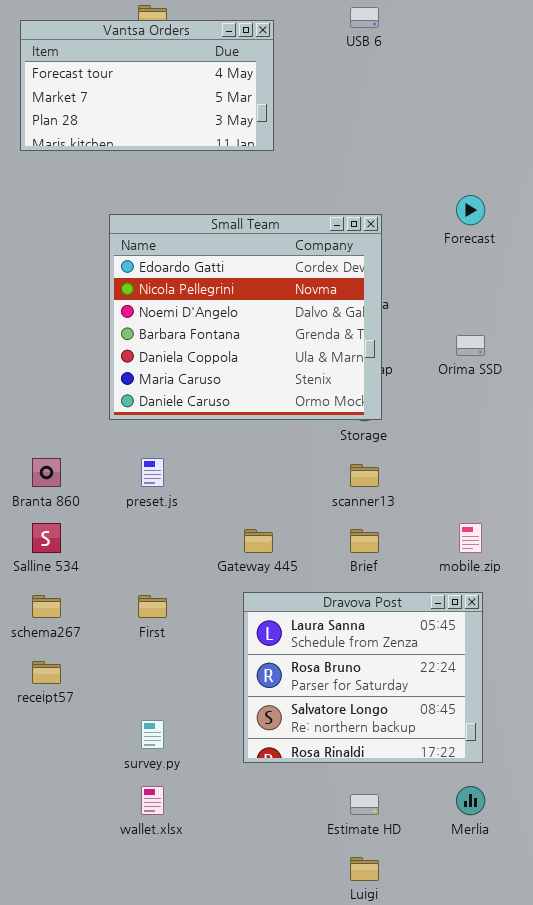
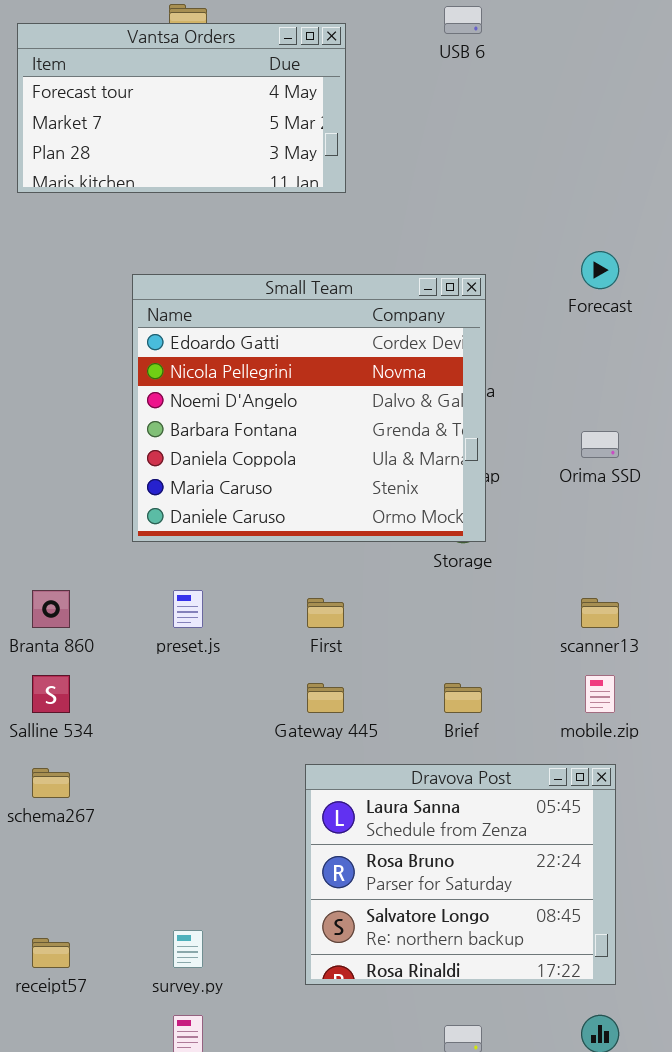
scanner13: [350,464,379,487] -> [581,598,619,628], moved
First: [138,595,167,618] -> [307,598,344,628], moved
receipt57: [32,661,61,684] -> [32,938,70,968], moved

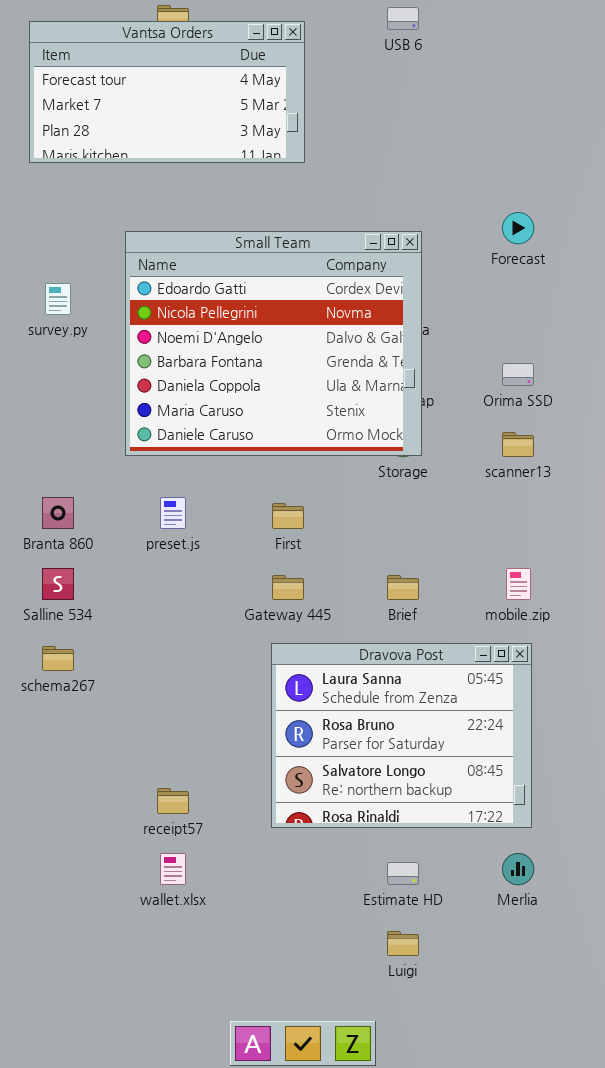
scanner13: [581,598,619,628] -> [502,432,534,457], moved
survey.py: [173,930,203,968] -> [45,283,71,315], moved
receipt57: [32,938,70,968] -> [157,788,189,814], moved

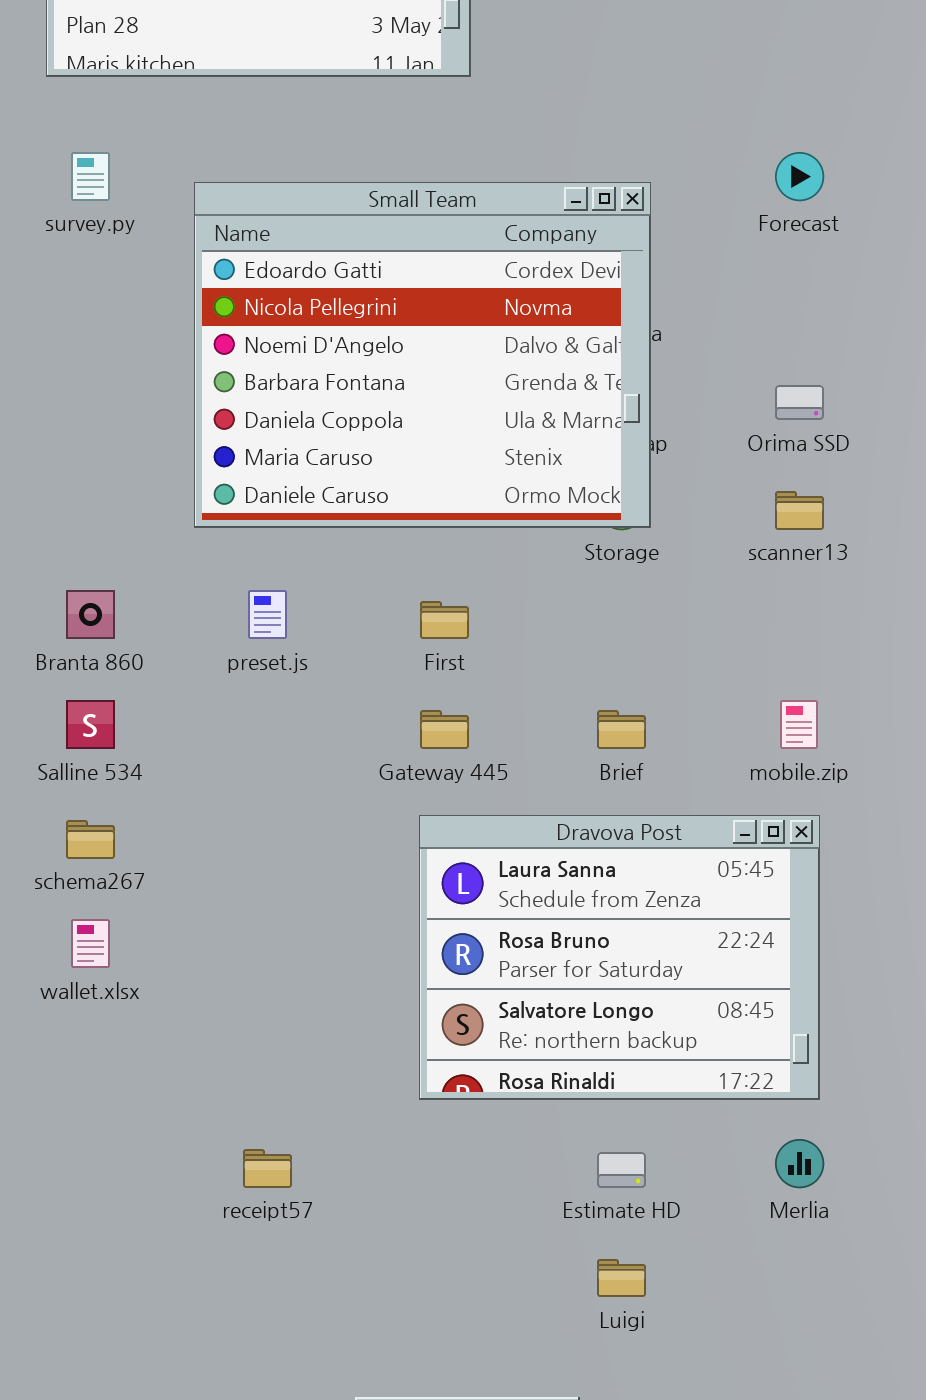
survey.py: [45,283,71,315] -> [71,152,110,201], moved
receipt57: [157,788,189,814] -> [243,1149,292,1188], moved
wallet.xlsx: [160,853,186,885] -> [71,919,110,968], moved

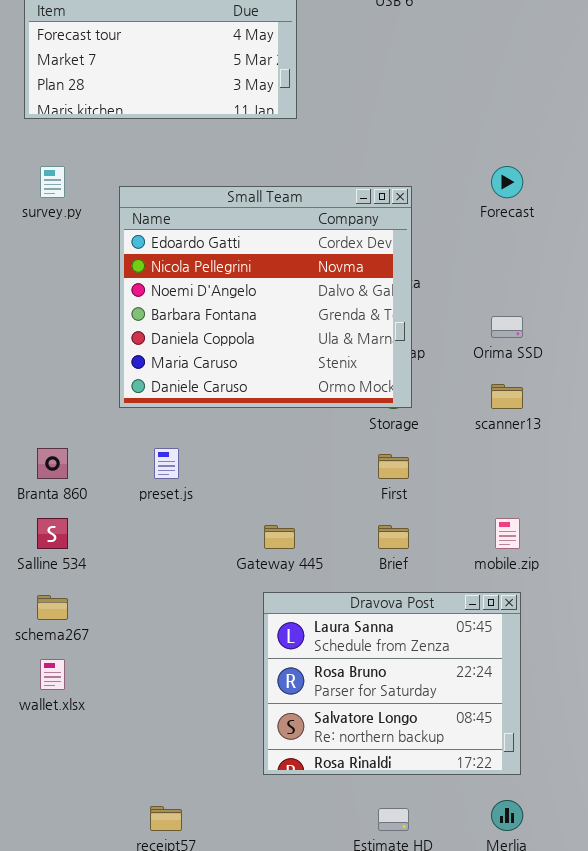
First: [420,601,469,639] -> [378,454,409,479], moved

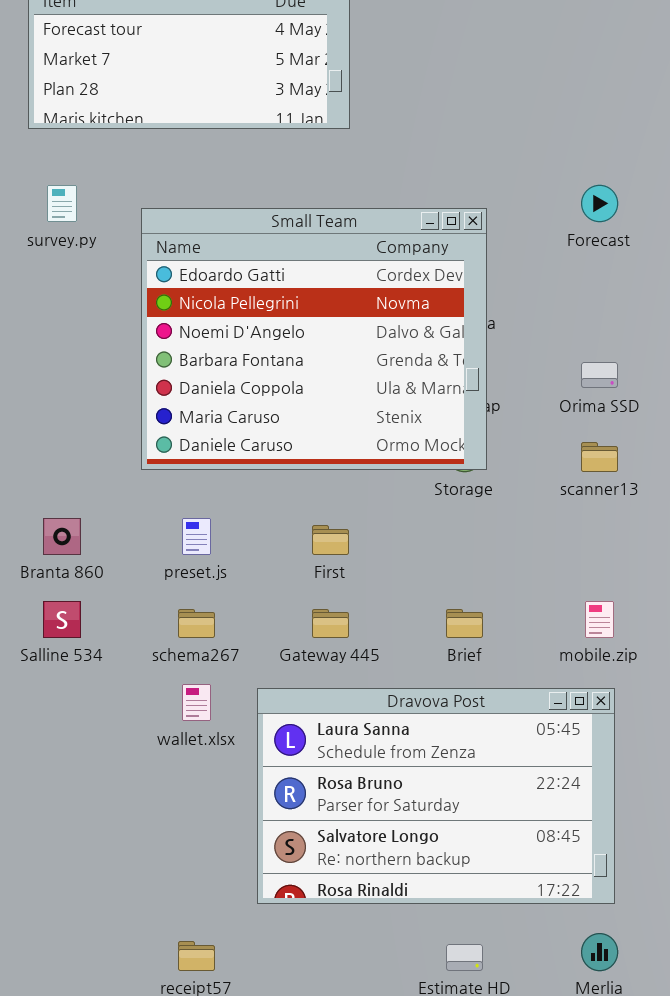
First: [378,454,409,479] -> [312,525,349,555], moved
Dravova Post: [263,592,521,775] -> [257,688,615,904], resized
schema267: [37,595,68,620] -> [178,609,215,638], moved
wallet.xlsx: [40,659,65,690] -> [182,684,211,721], moved

